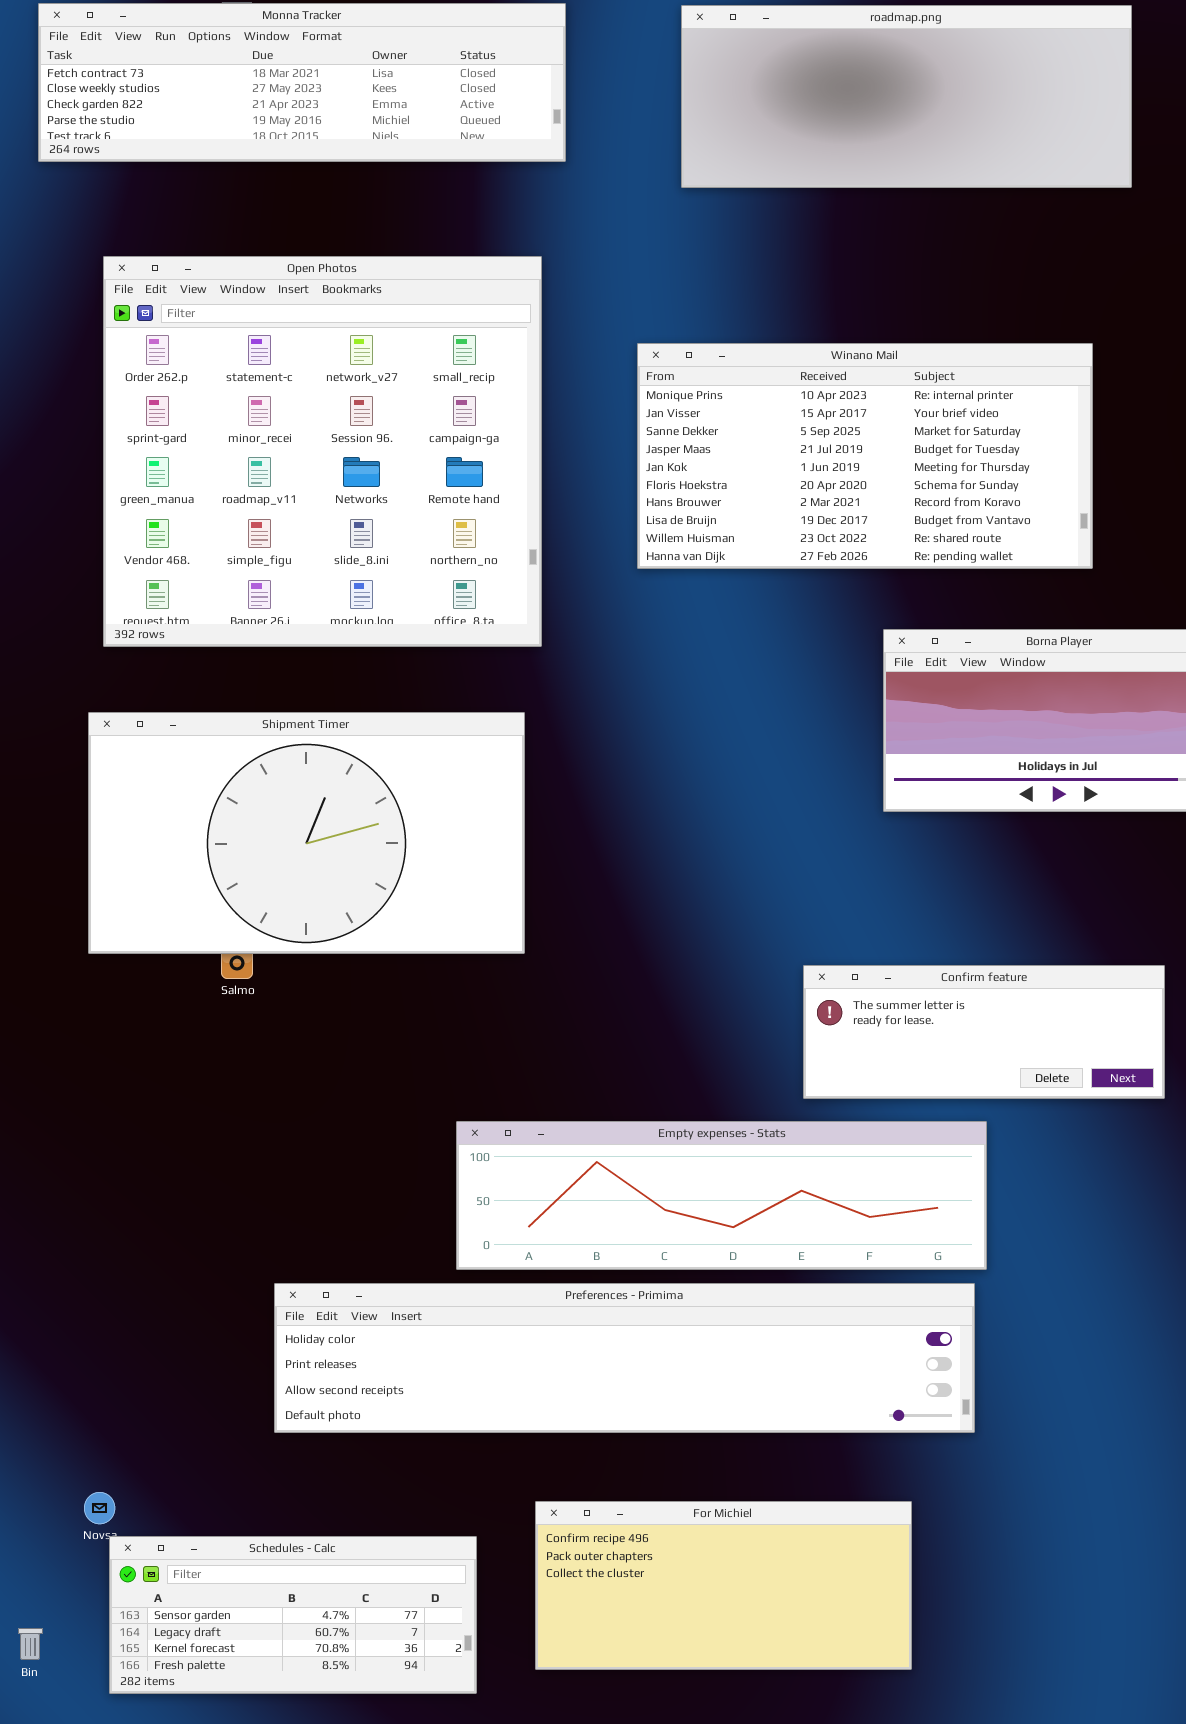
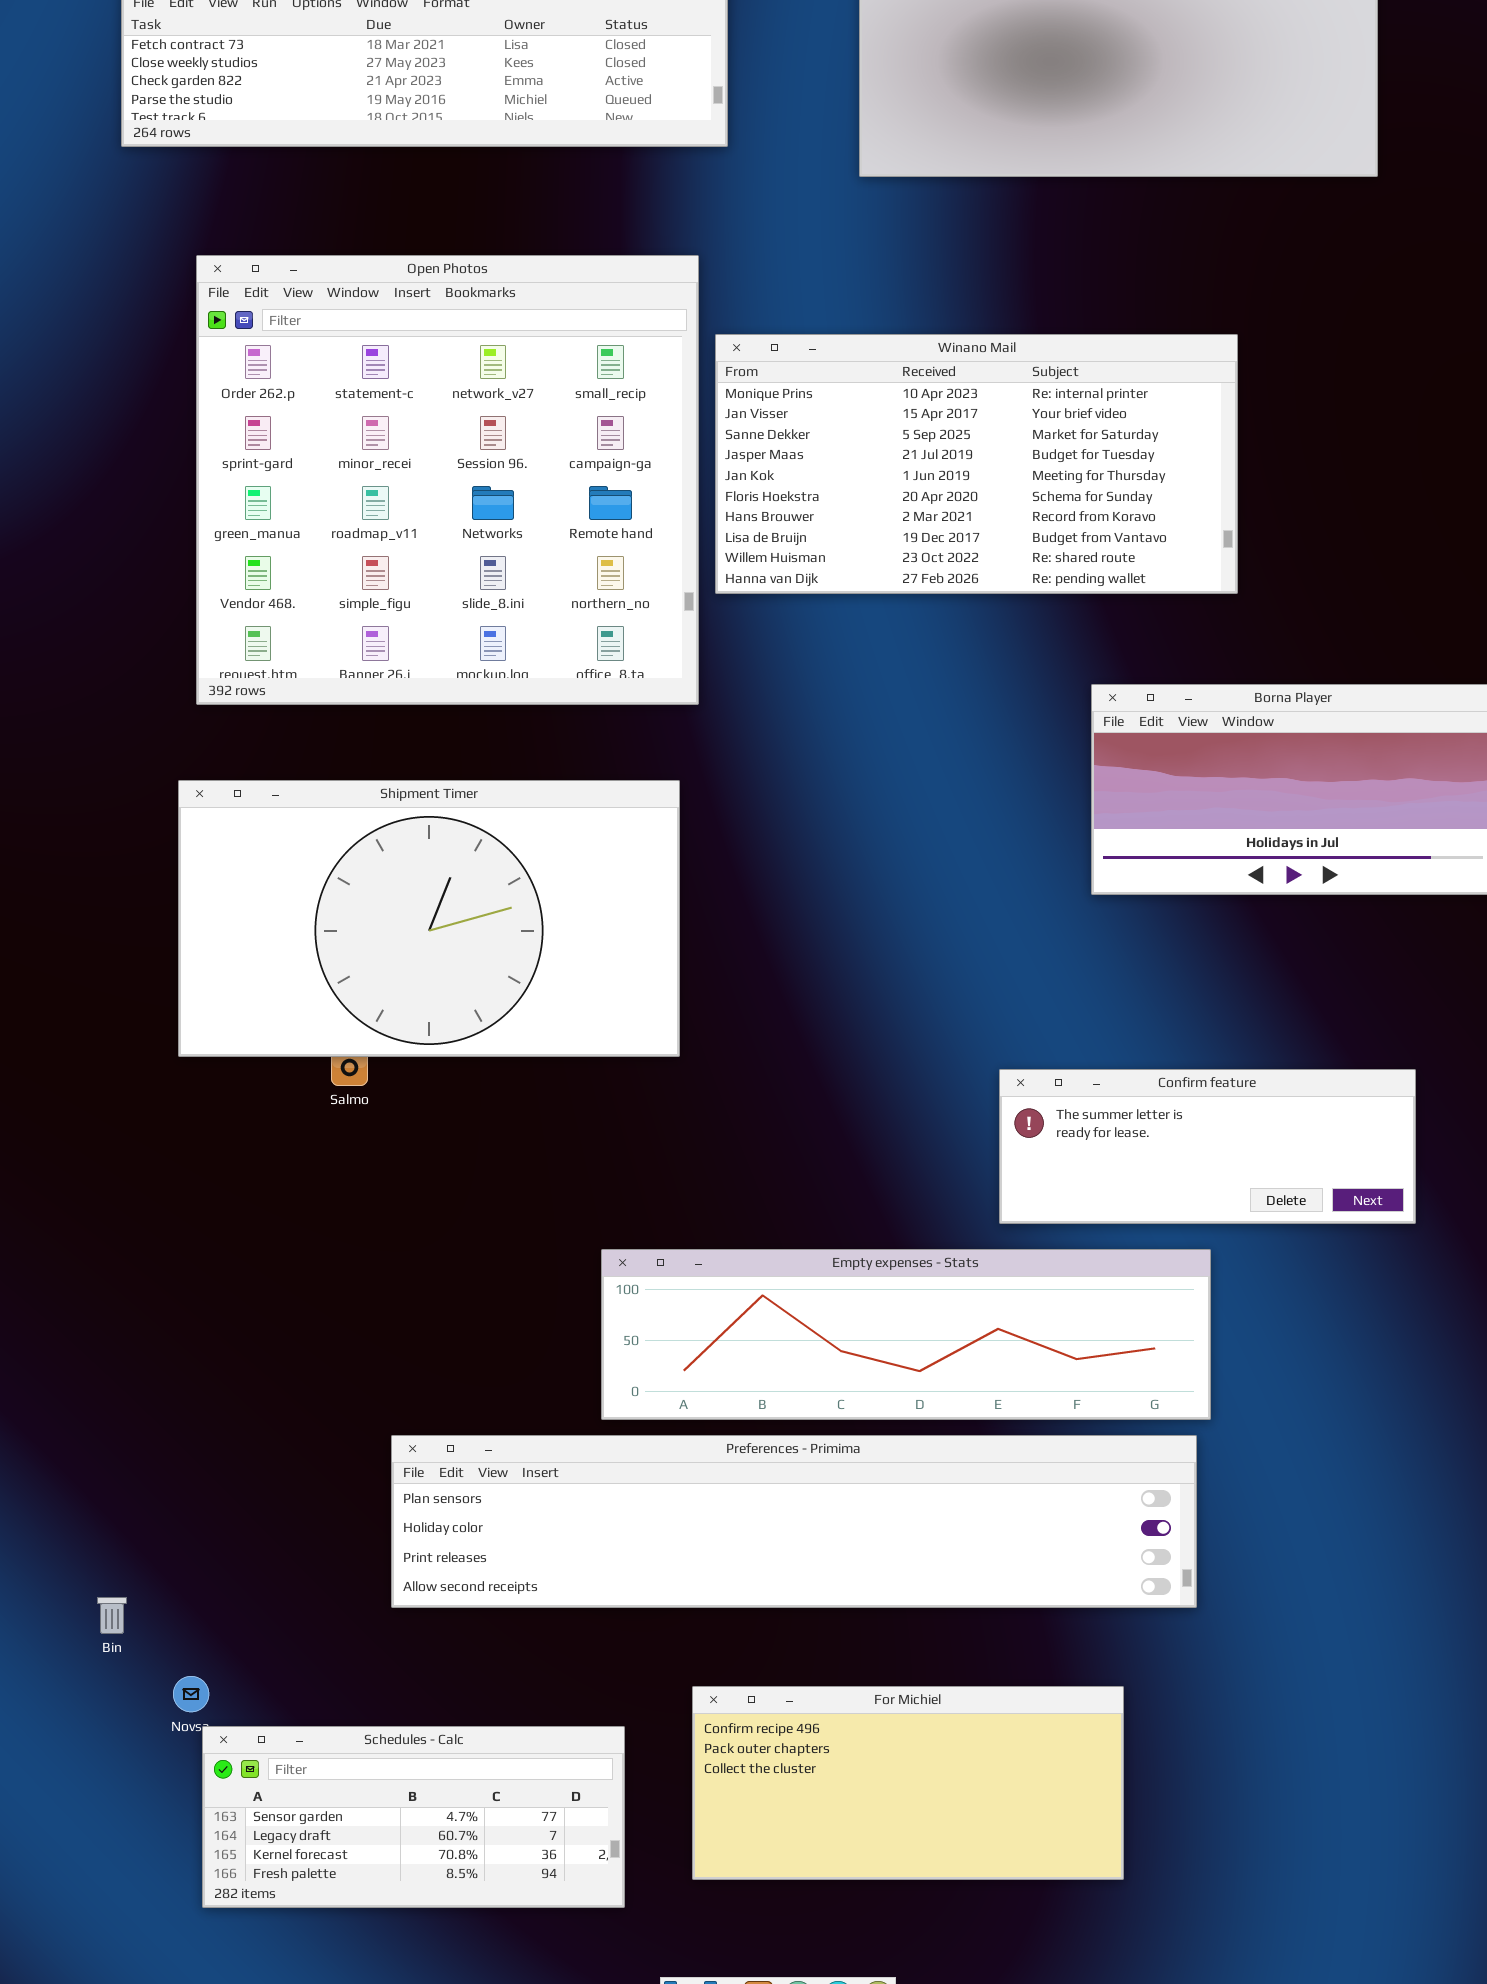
Winano Mail: [637,343,1093,569] -> [715,334,1238,594], moved
Preferences - Primima: [274,1283,975,1433] -> [391,1435,1197,1608], scrolled up 1 row
Bin: [18,1628,43,1660] -> [97,1597,127,1634], moved

